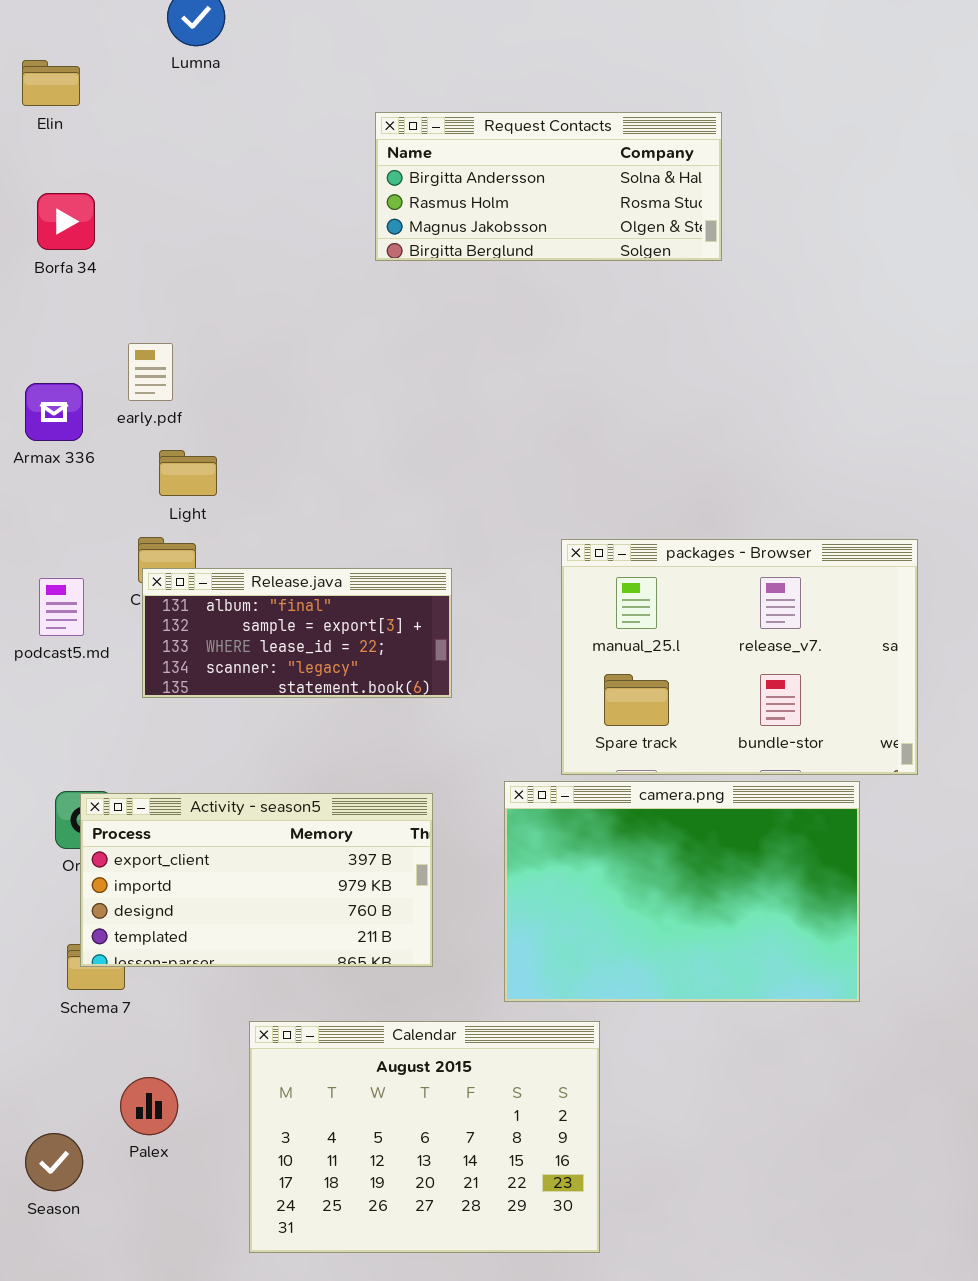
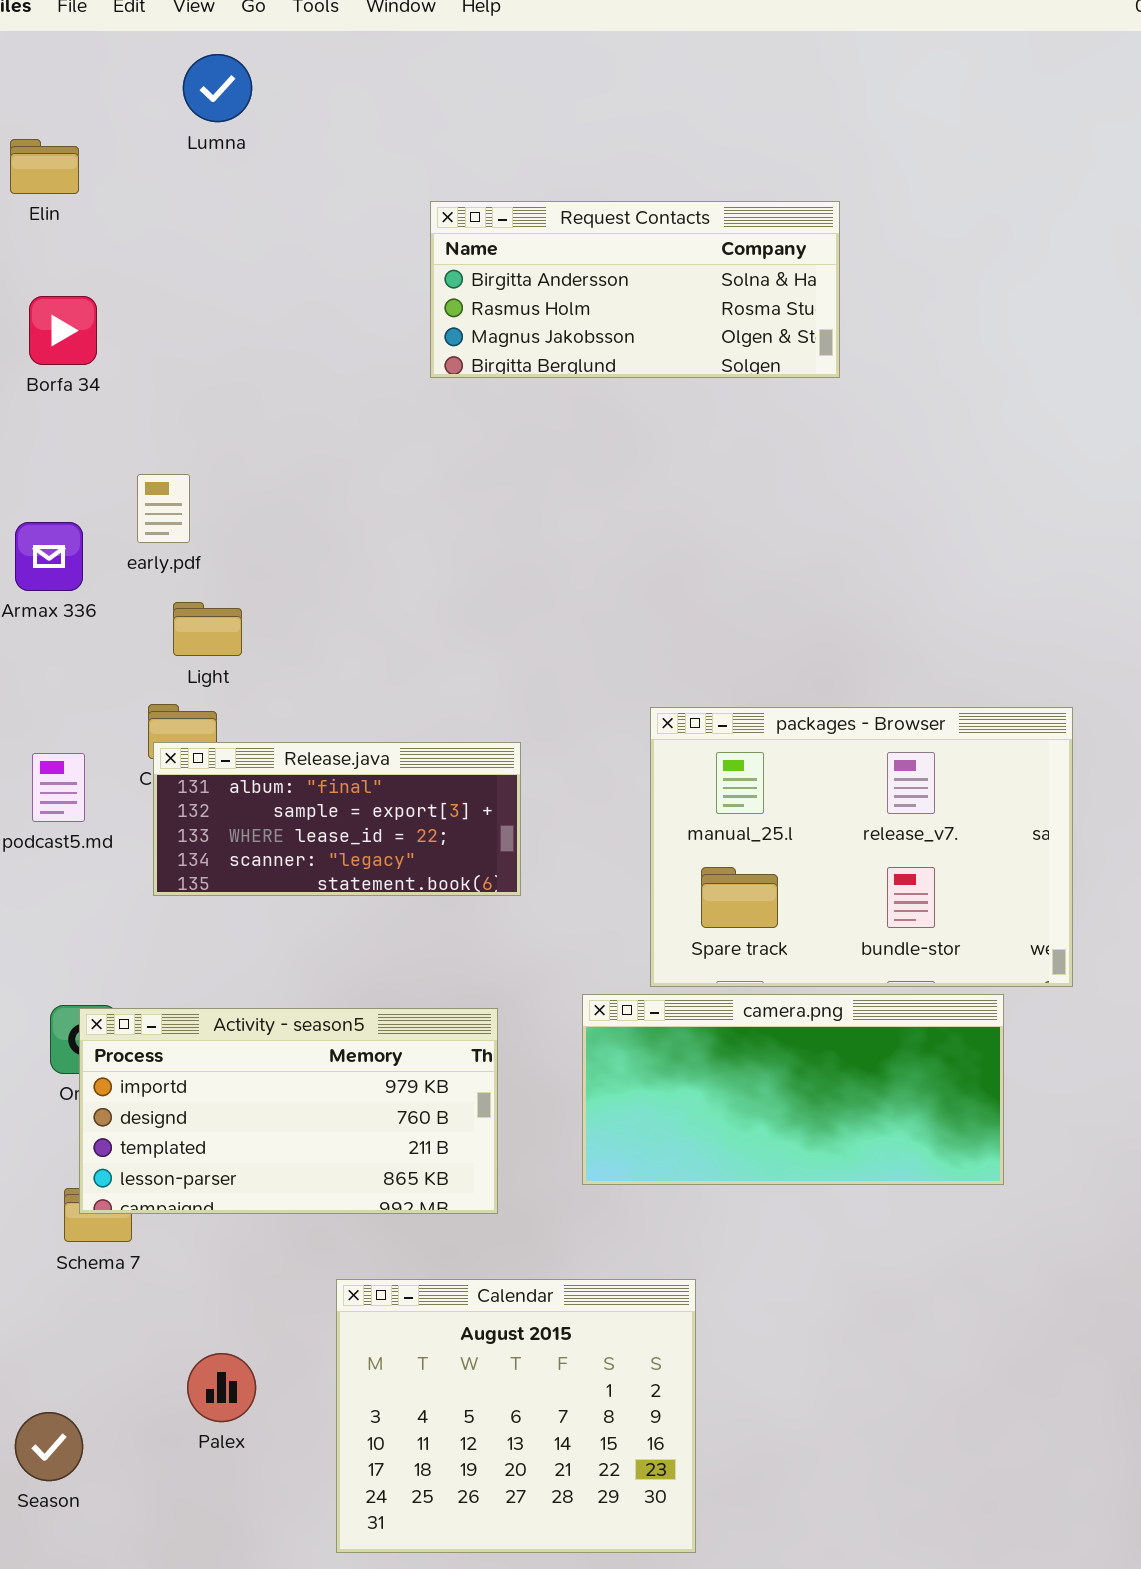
camera.png: [504,781,860,1002] -> [582,994,1004,1185], resized
Activity - season5: [80,793,433,967] -> [79,1008,498,1214], scrolled down 1 row
Calendar: [249,1021,600,1253] -> [336,1279,696,1553], resized
Palex: [120,1077,178,1135] -> [187,1353,256,1422], moved

